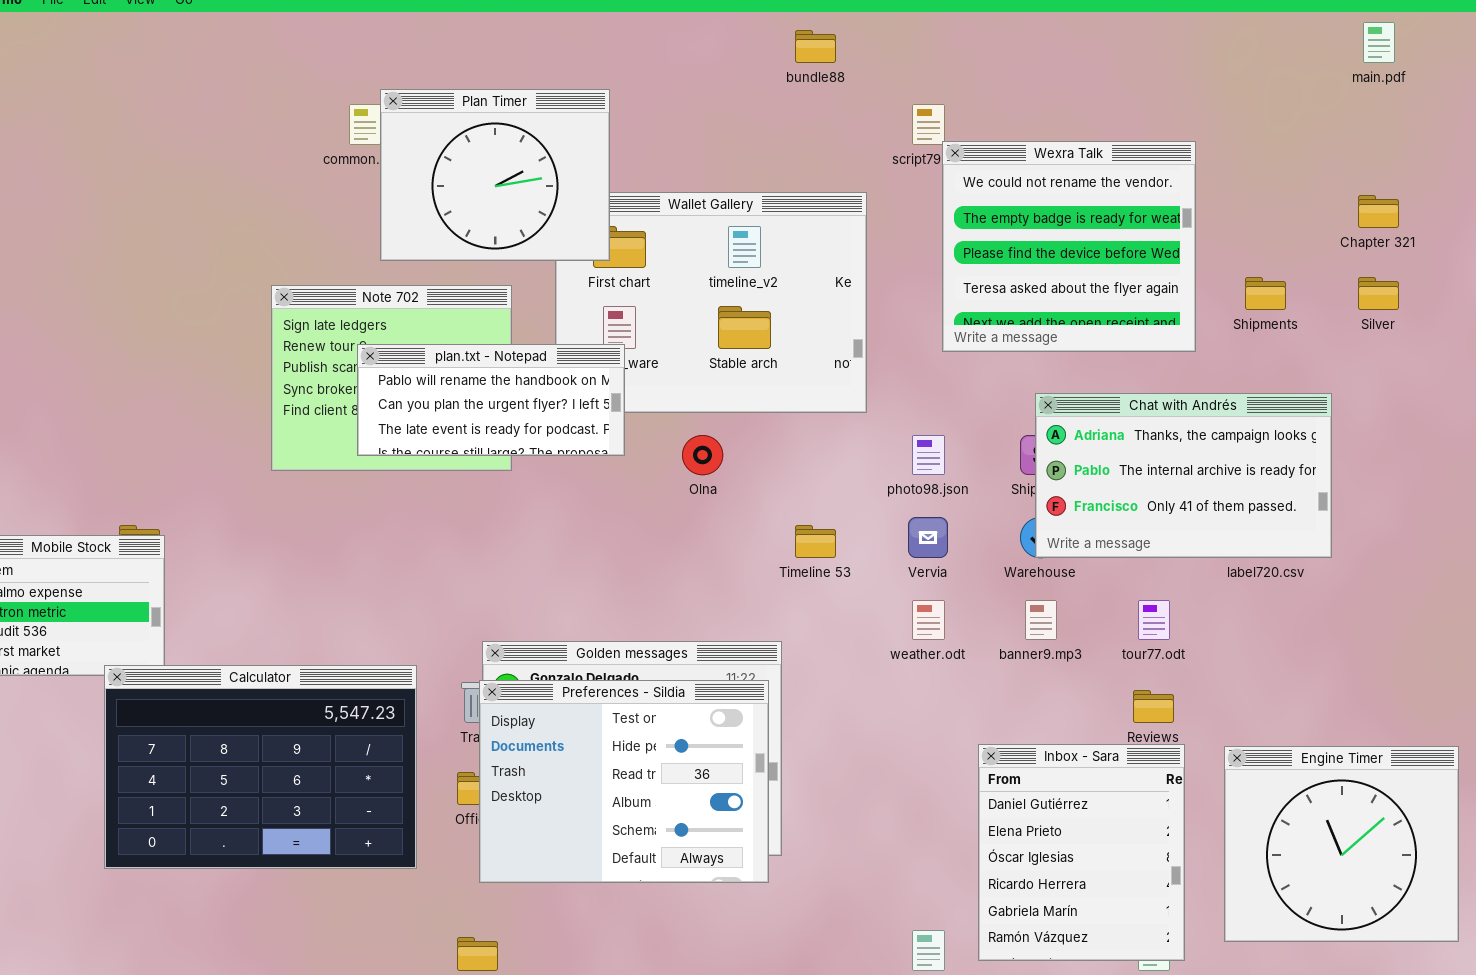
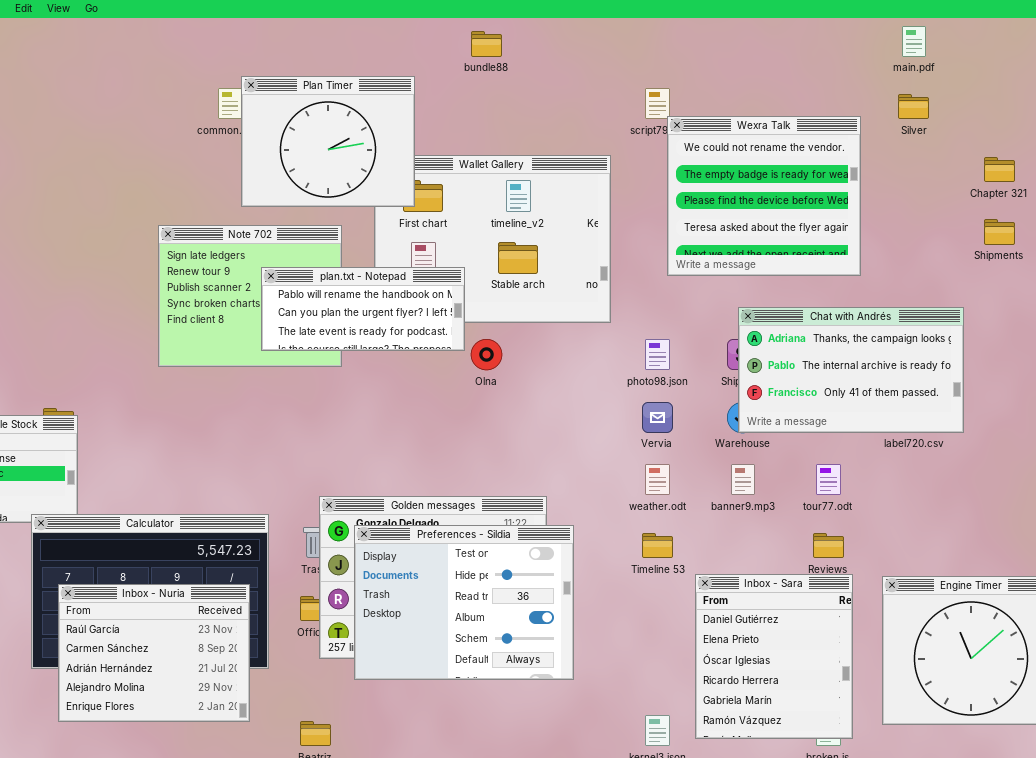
main.pdf: [1363,22,1395,63] -> [902,26,926,57], moved
bundle88: [795,30,836,63] -> [471,31,502,57], moved
Shipments: [1245,277,1286,310] -> [984,219,1015,245], moved
Silver: [1358,277,1399,310] -> [898,94,929,119], moved
plan.txt - Notepad: [357,344,625,456] -> [261,267,465,351], moved
Timeline 53: [795,525,836,558] -> [642,533,673,558], moved
Preferences - Sildia: [479,680,769,883] -> [354,525,574,680], moved
Inbox - Nuria: none -> [58,584,250,722], opened

